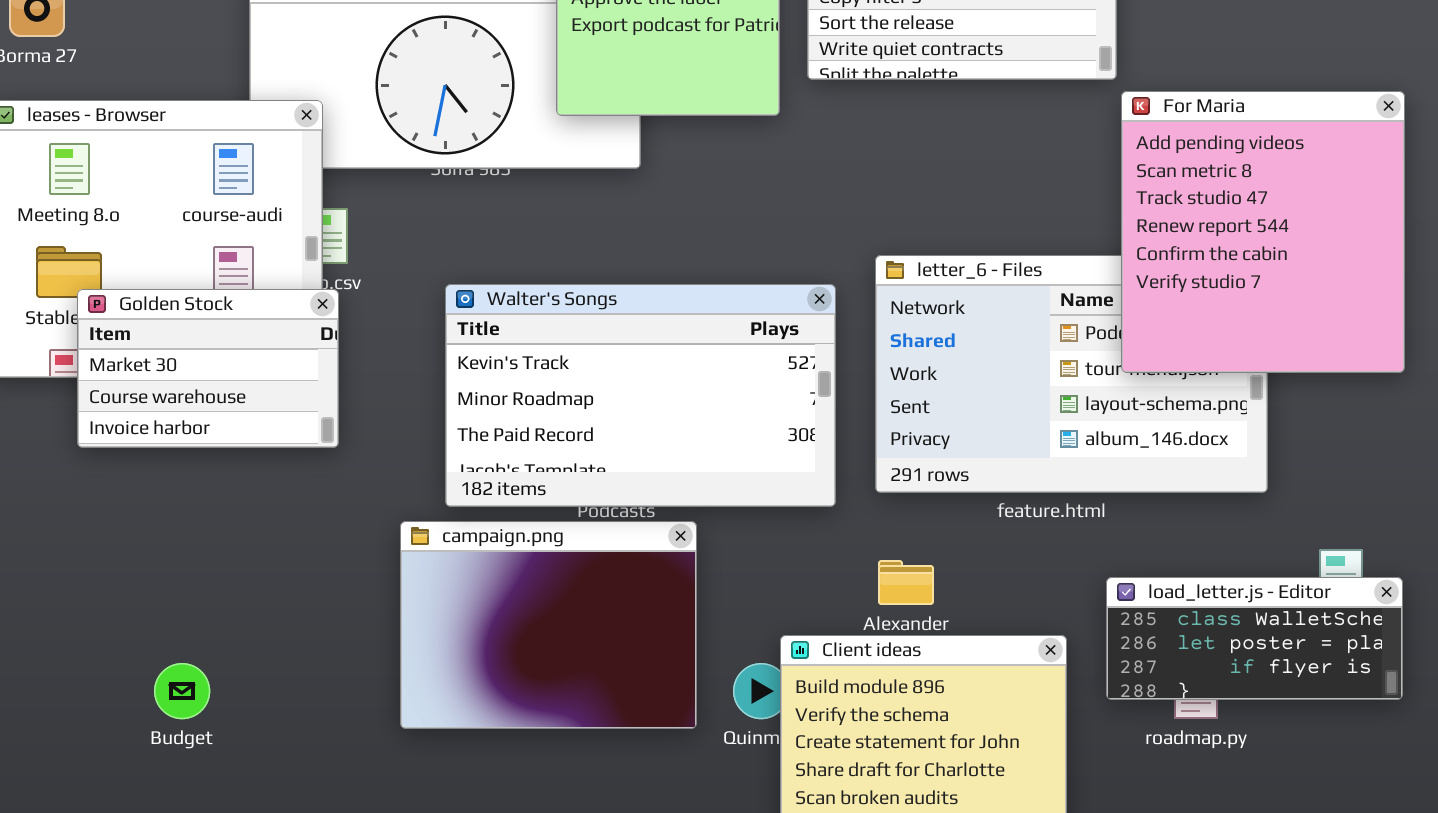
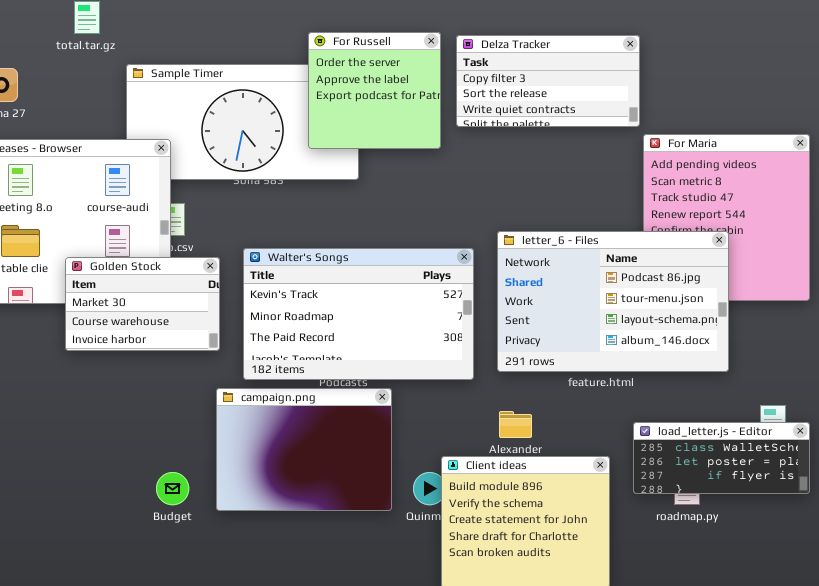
letter_6 - Files: [875,255,1268,493] -> [497,231,729,372], raised
Golden Stock: [77,289,339,448] -> [65,257,220,351], moved
Budget: [154,663,210,719] -> [156,472,189,505], moved

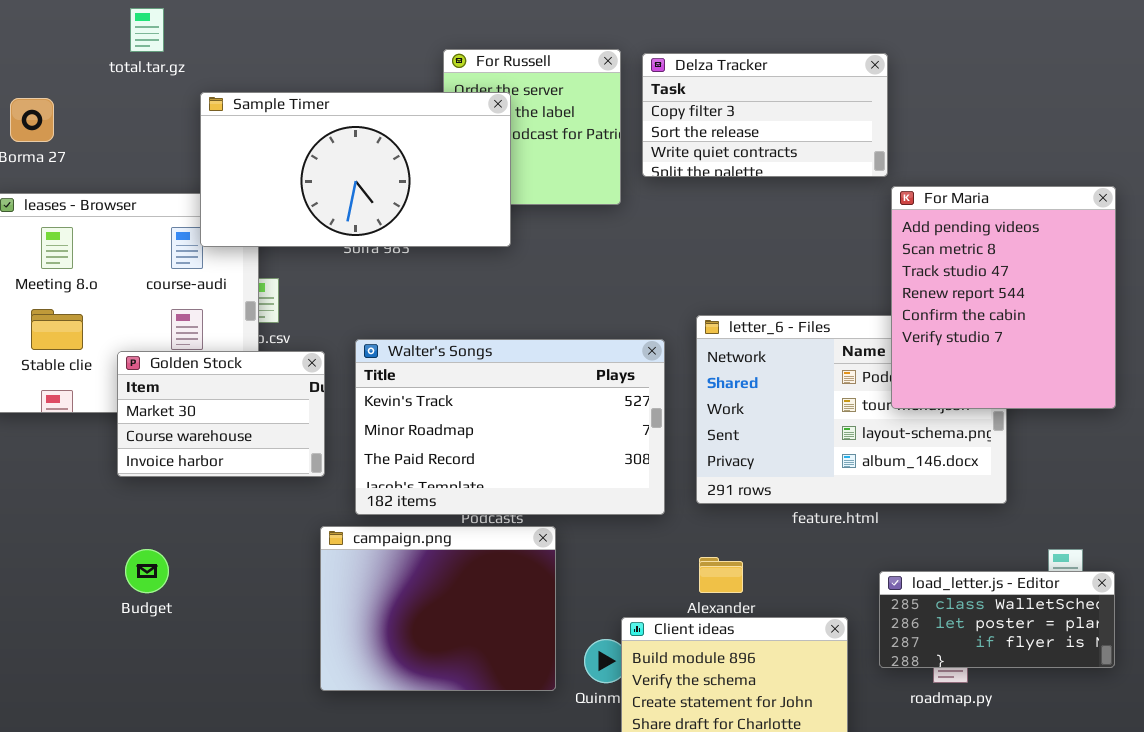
Sample Timer: [126,64,359,180] -> [200,92,511,247], raised
For Maria: [643,134,810,301] -> [891,186,1116,409], raised
Budget: [156,472,189,505] -> [125,549,169,593], moved

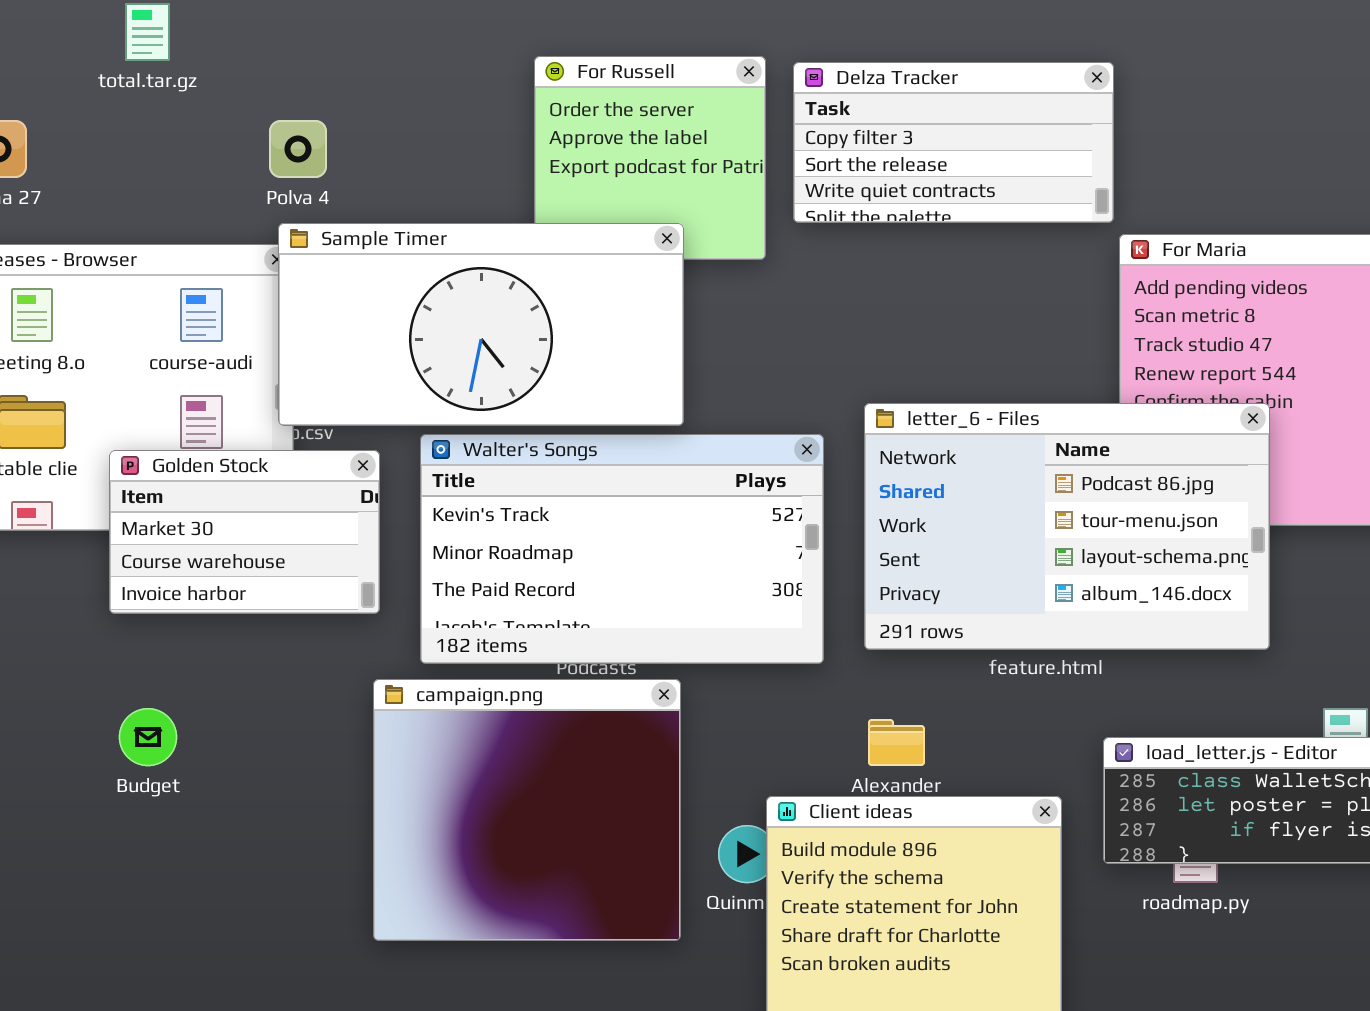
Sample Timer: [200,92,511,247] -> [278,223,684,426], moved
letter_6 - Files: [696,315,1007,504] -> [864,403,1270,650], raised
campaign.png: [320,526,556,691] -> [373,679,681,941], resized

